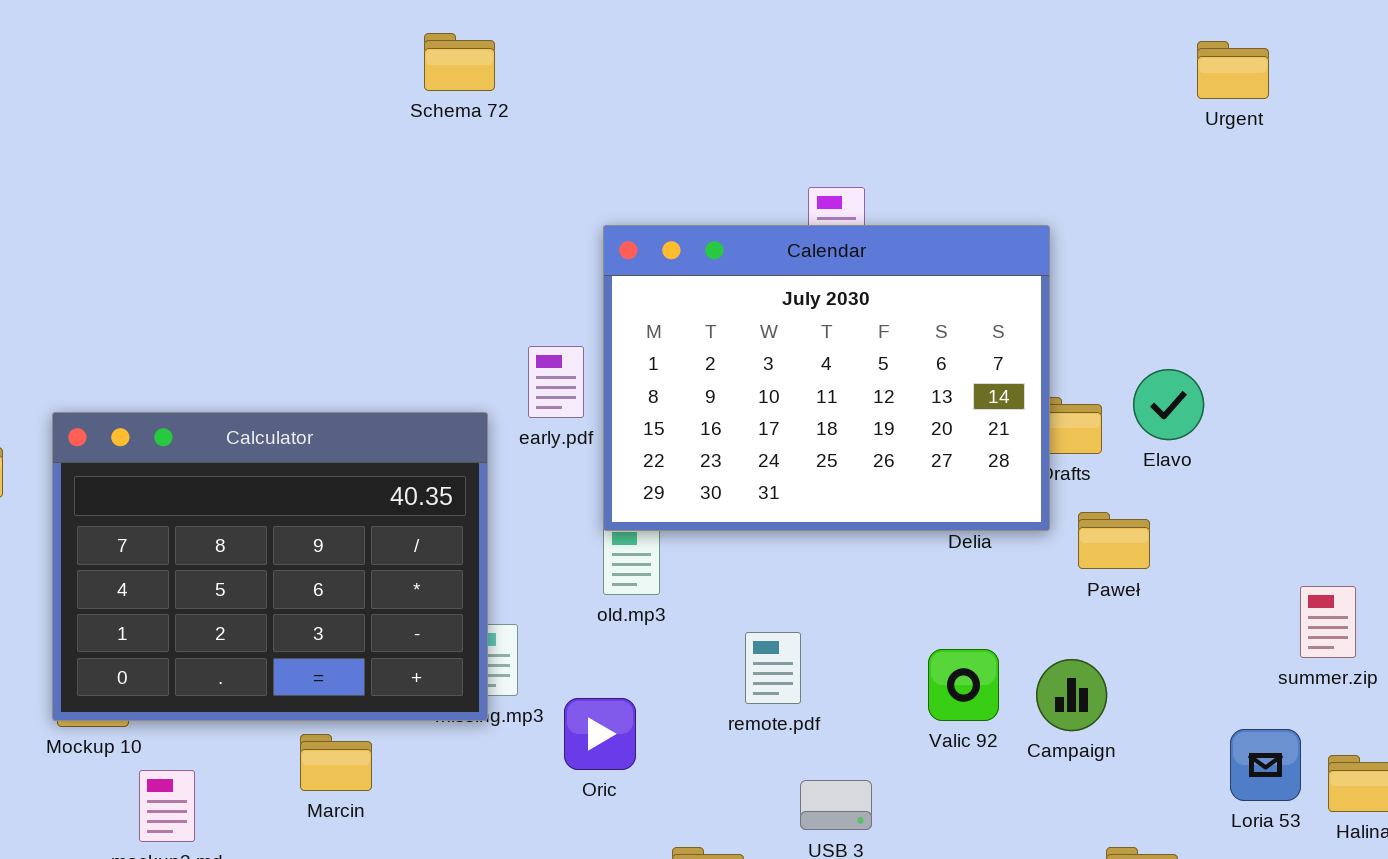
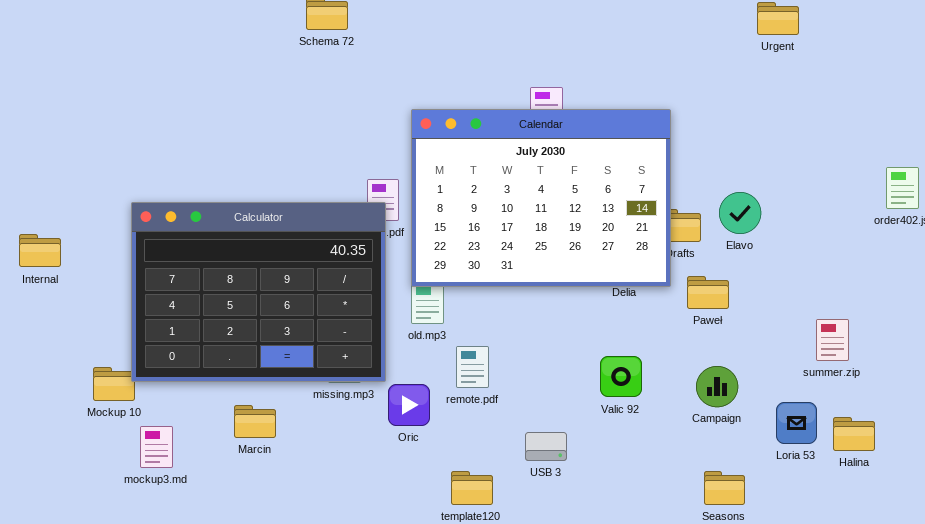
Calculator: [52,412,488,721] -> [131,202,386,382], moved
remote.pdf: [745,632,801,704] -> [456,346,489,388], moved
Campaign: [1036,659,1107,731] -> [696,366,738,407], moved

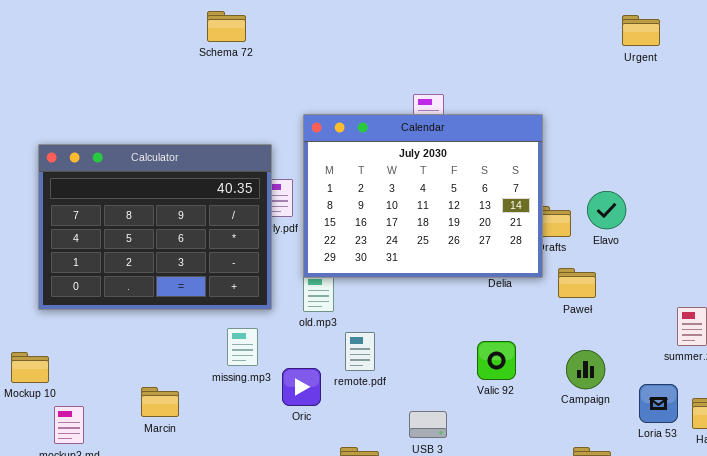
Calculator: [131,202,386,382] -> [38,144,272,310], moved

